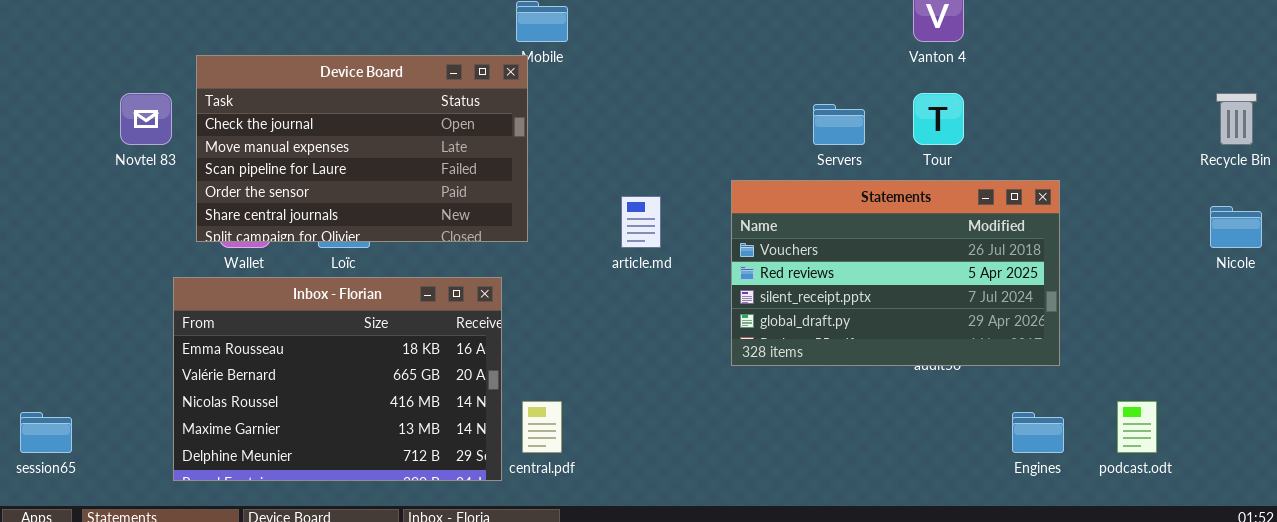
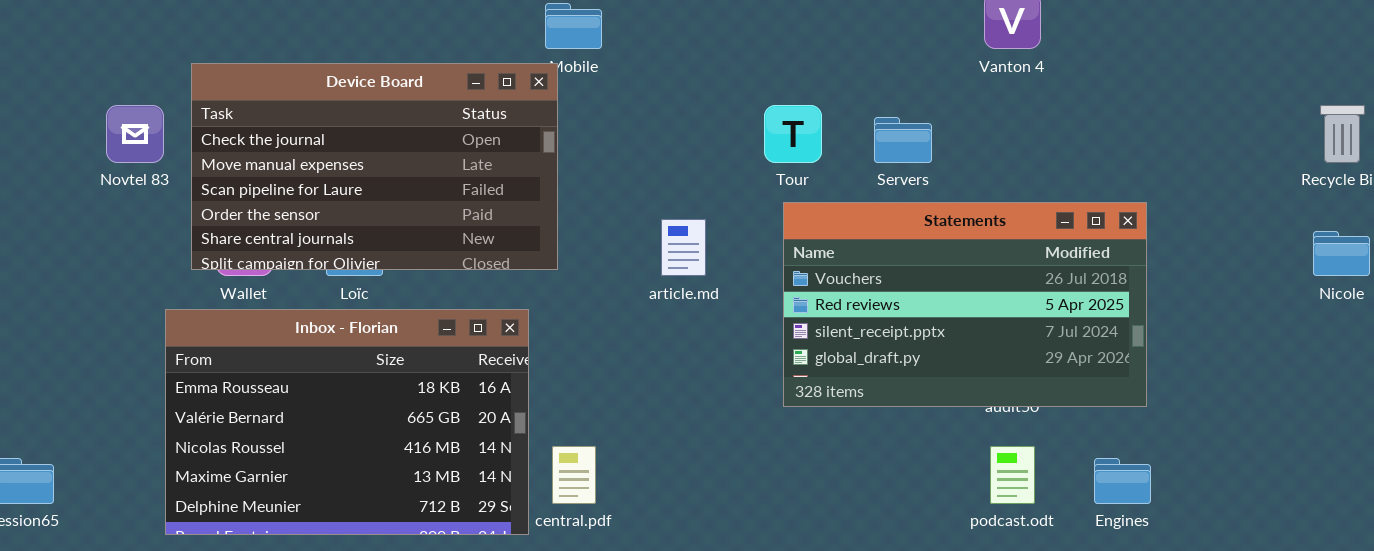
Tour: [913,93,964,145] -> [764,105,822,163], moved
podcast.odt: [1117,401,1157,453] -> [990,446,1035,504], moved

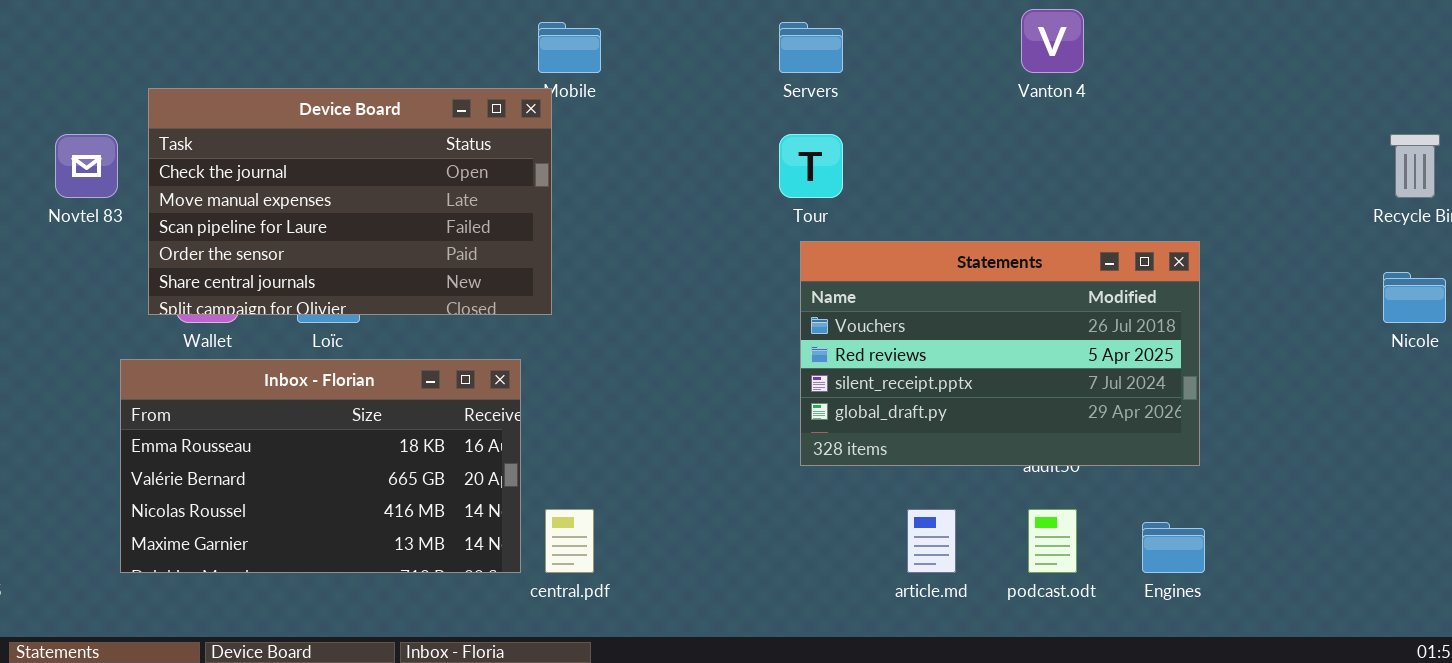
Servers: [874,117,932,163] -> [779,22,843,73], moved
article.md: [661,219,706,276] -> [907,509,956,573], moved
Inbox - Florian: [165,309,529,535] -> [120,359,521,573], resized

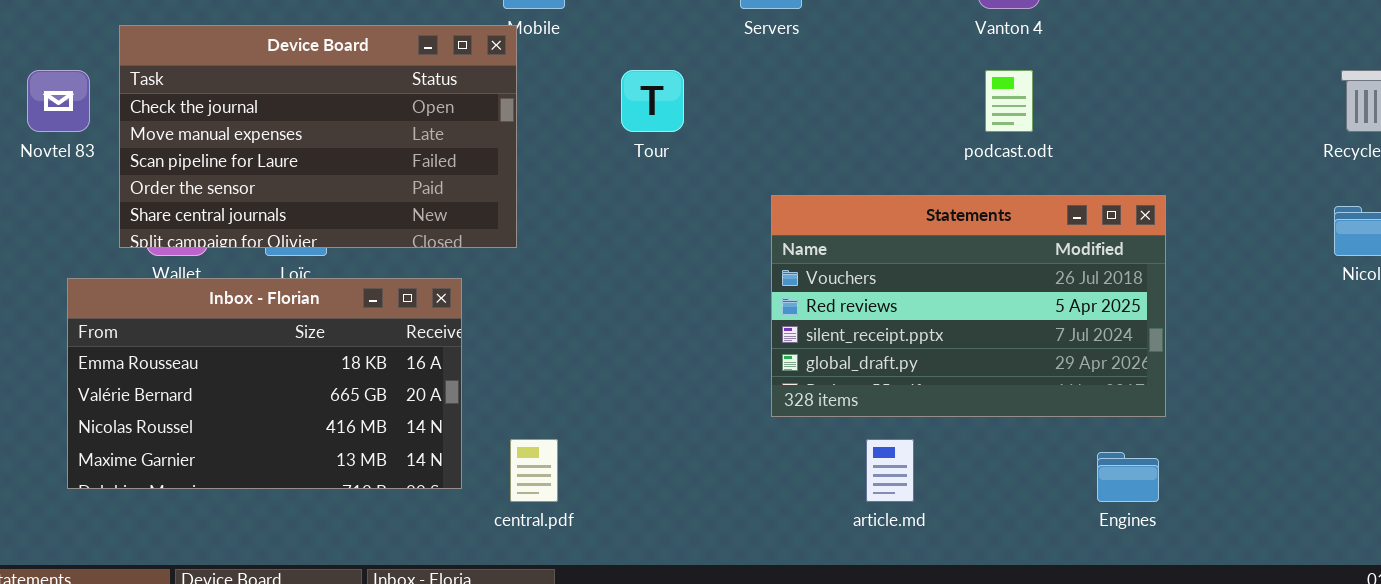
Tour: [779,134,843,198] -> [621,70,684,132], moved
Statements: [800,241,1200,466] -> [771,195,1166,417], moved
Inbox - Florian: [120,359,521,573] -> [67,278,462,489], moved
podcast.odt: [1028,509,1077,573] -> [985,70,1033,132], moved

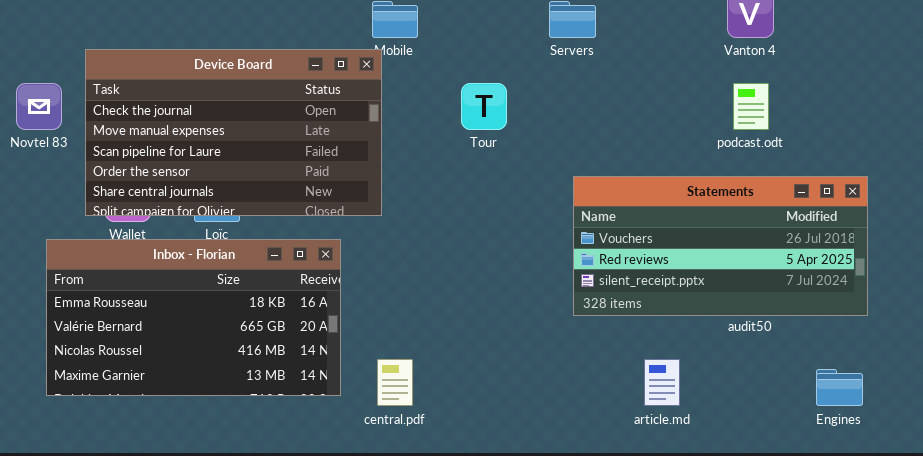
Statements: [771,195,1166,417] -> [573,176,868,316], resized

